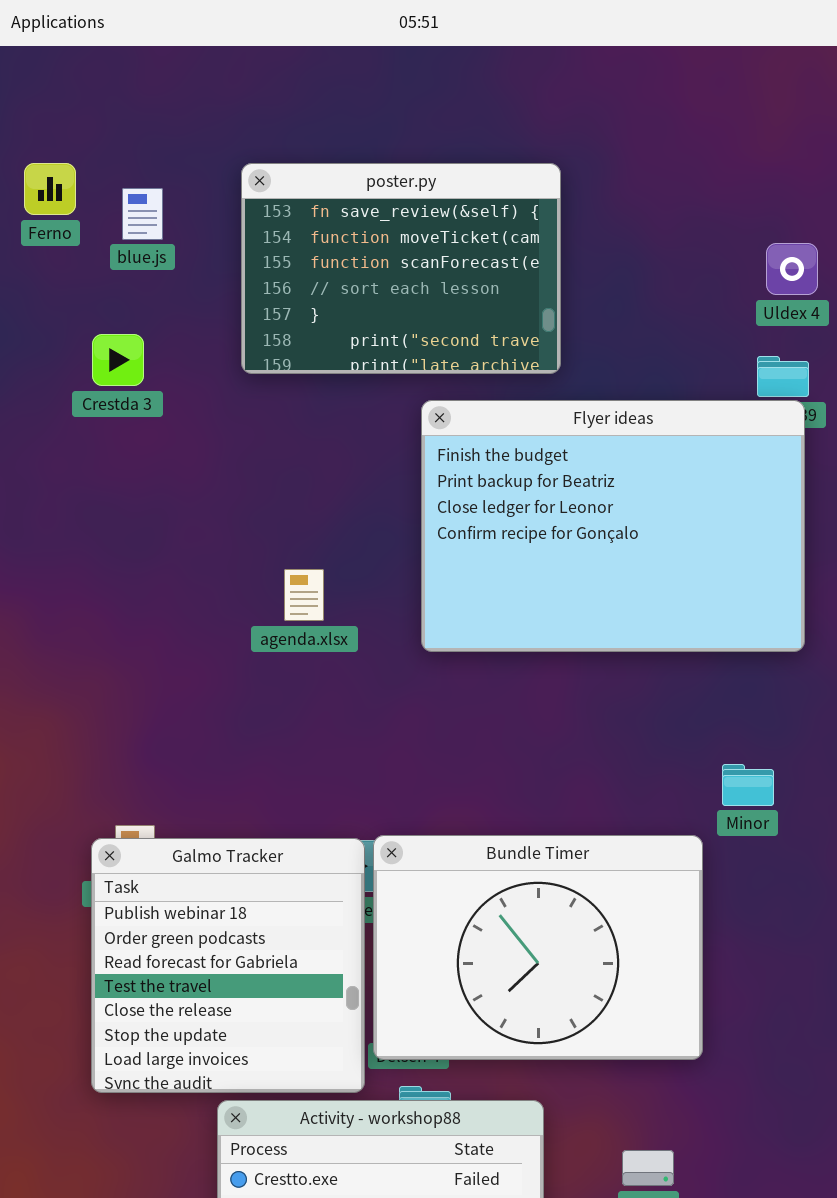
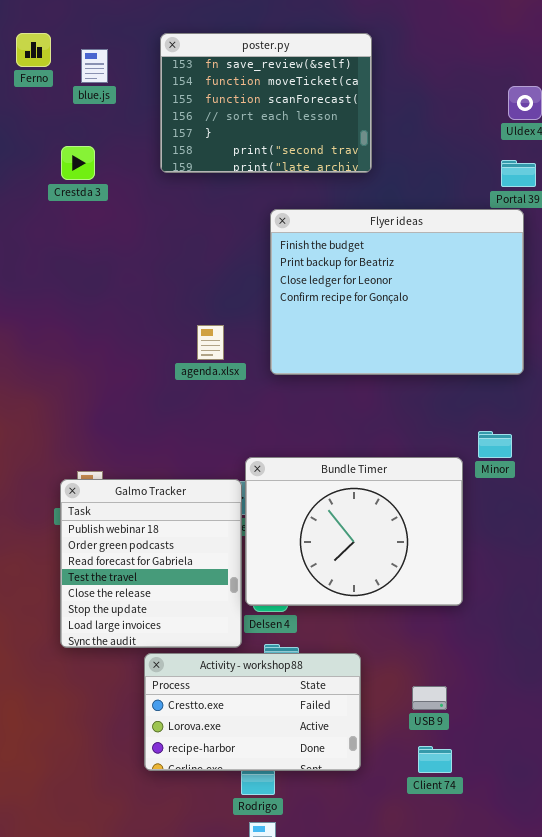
Flyer ideas: [421,400,805,652] -> [270,209,524,375], moved
agenda.xlsx: [284,569,324,621] -> [197,325,224,360], moved
Bundle Timer: [373,835,703,1060] -> [245,457,463,606], moved

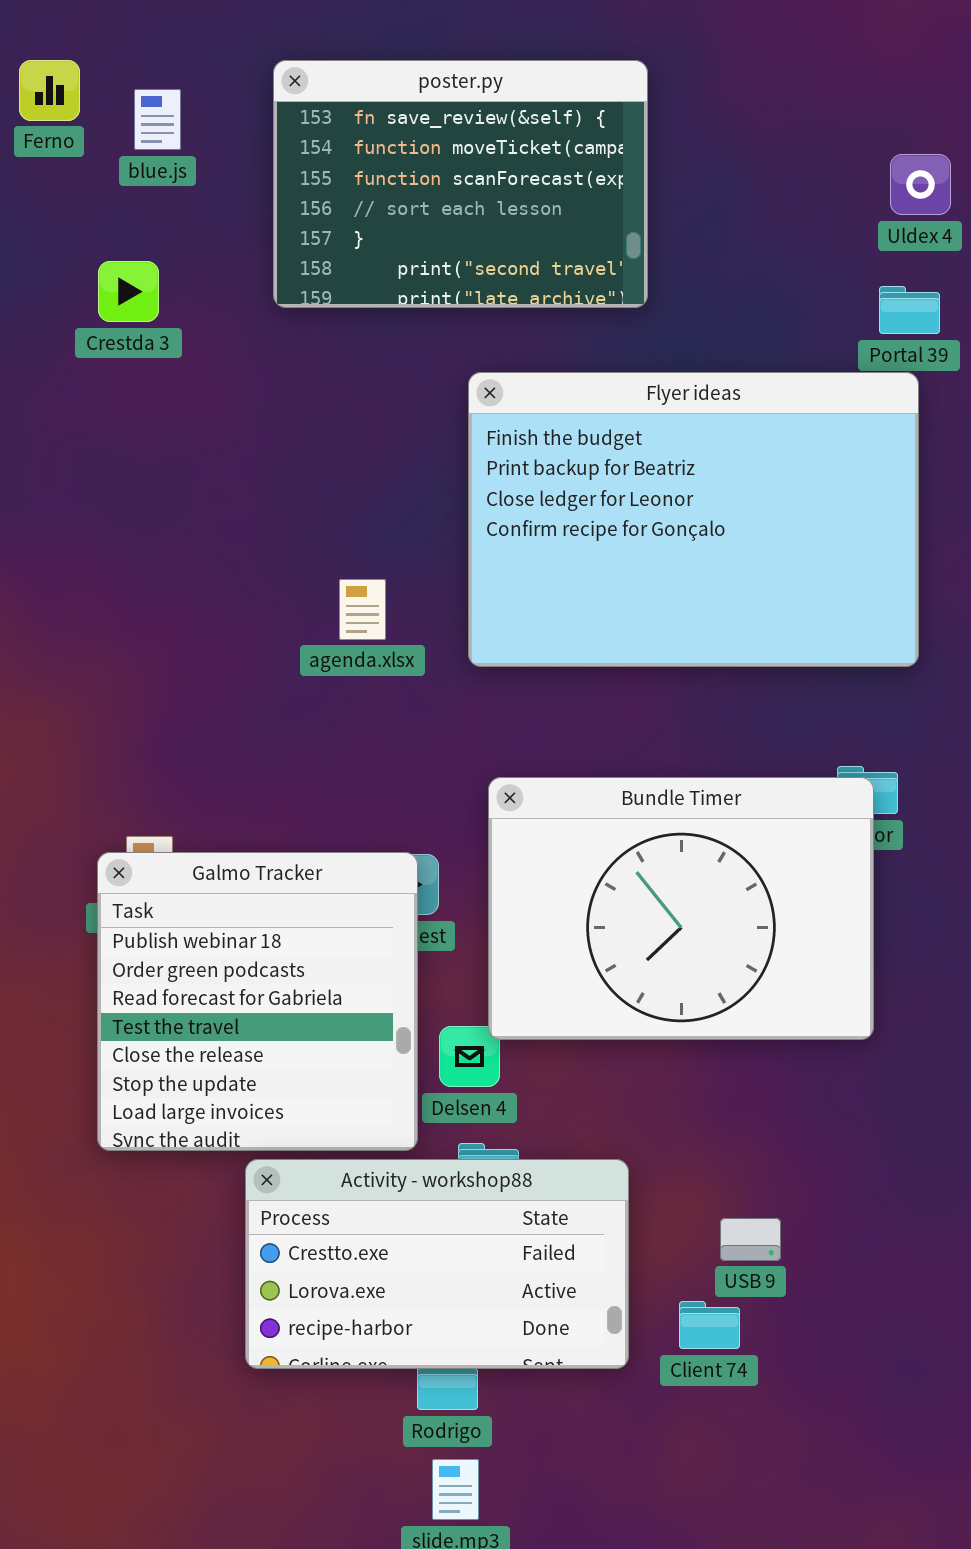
Bundle Timer: [245,457,463,606] -> [488,777,874,1040], moved
Client 74: [418,746,452,773] -> [679,1301,740,1349], moved

